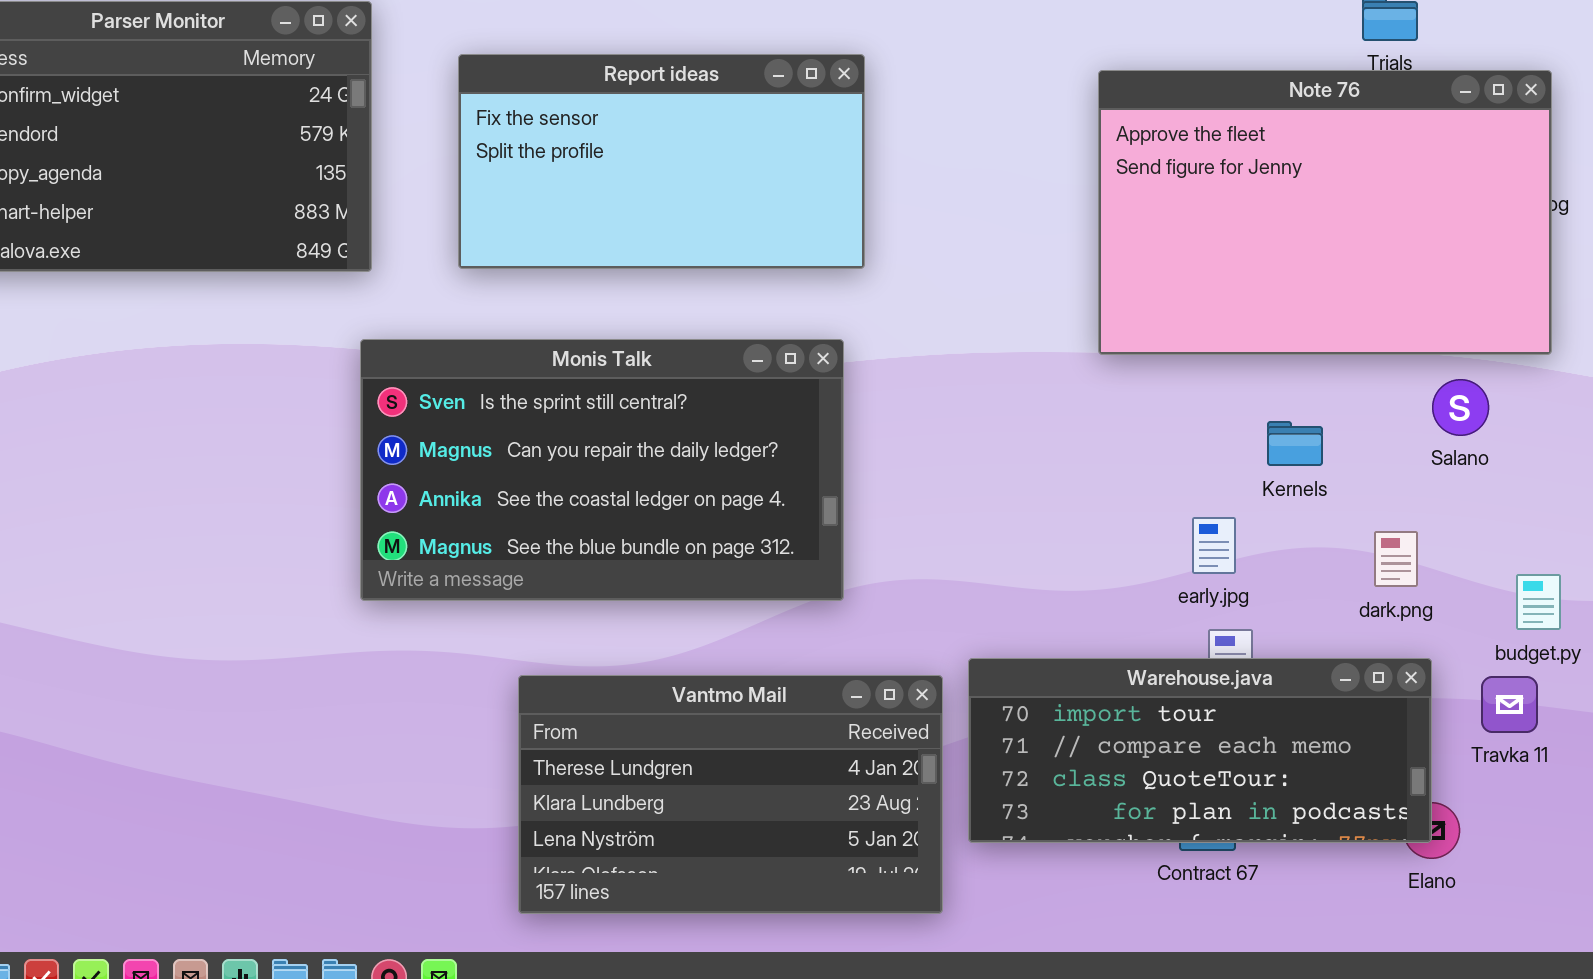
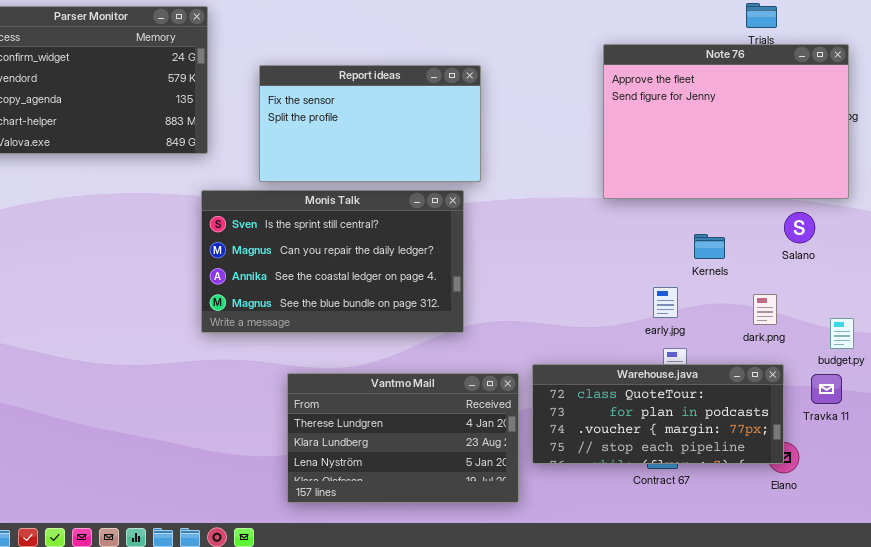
Report ideas: [458,54,865,269] -> [259,65,481,182], moved
Warehouse.java: [968,658,1432,843] -> [532,364,784,464], scrolled down 2 rows

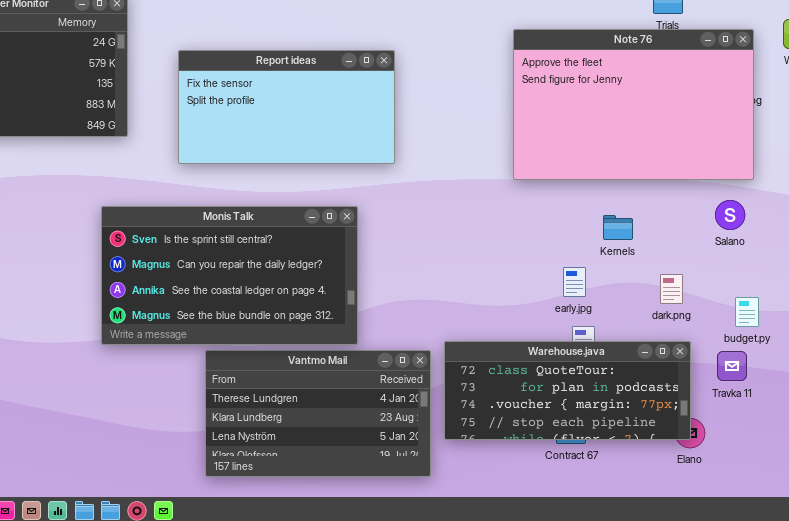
Monis Talk: [201,190,464,333] -> [101,206,358,345], moved
Salano: [784,212,815,243] -> [715,200,745,230], moved

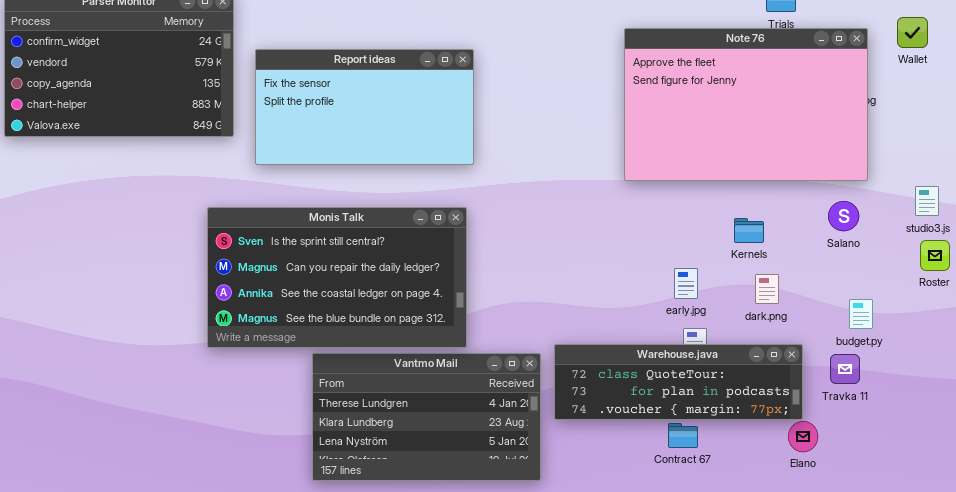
Report ideas: [178,50,395,164] -> [255,49,474,165], moved
Kernels: [603,215,633,240] -> [734,218,764,243], moved
dark.png: [660,274,683,304] -> [755,274,779,304], moved
Warehouse.java: [444,341,691,440] -> [554,344,803,420], resized

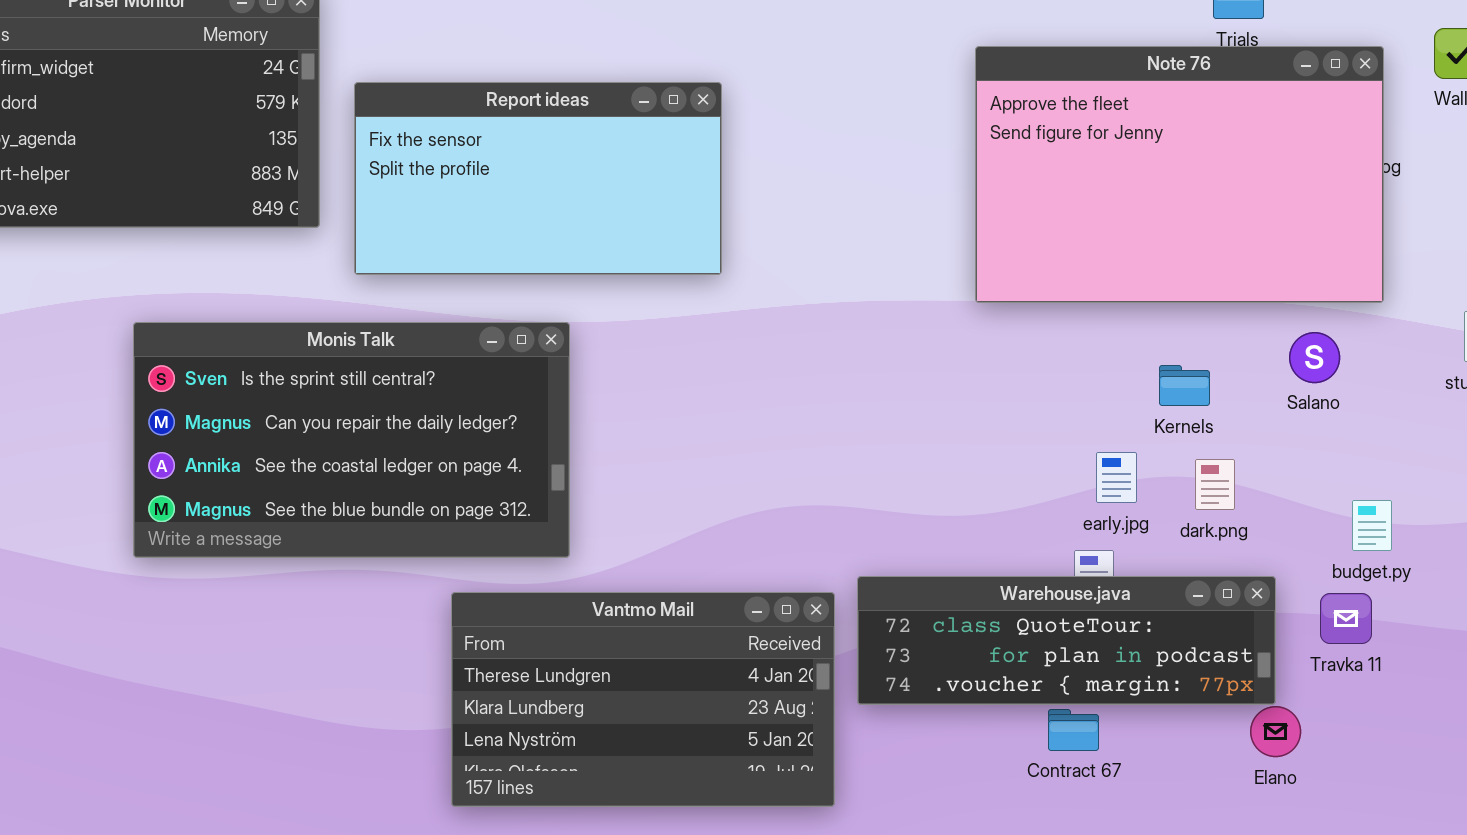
Salano: [828,201,859,231] -> [1289,332,1340,383], moved
Monis Talk: [207,207,467,348] -> [133,322,570,558], moved
early.jpg: [674,268,698,299] -> [1096,452,1137,503], moved

